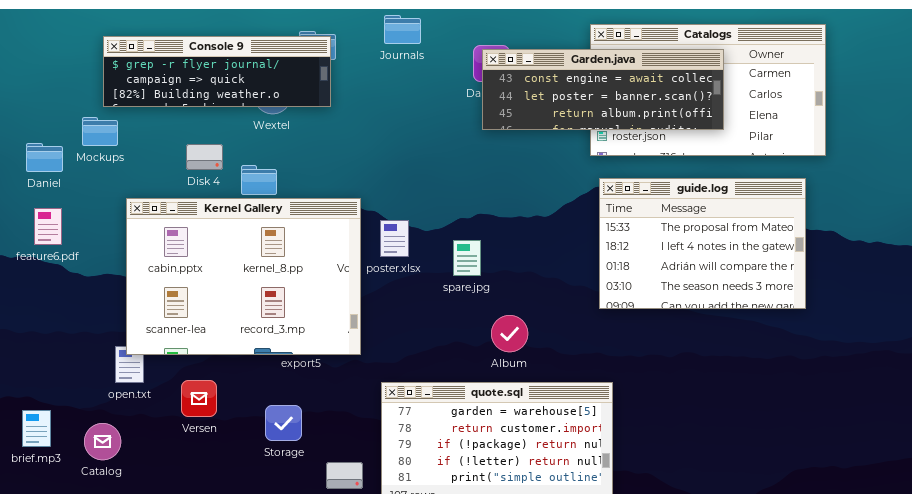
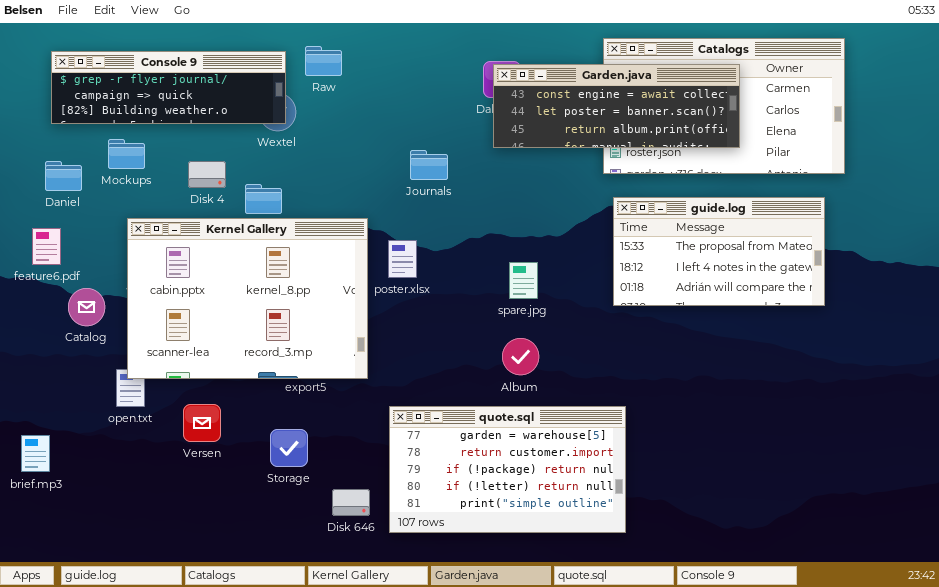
Journals: [384,15,421,44] -> [410,150,448,180], moved
Console 9: [103,36,331,107] -> [51,51,286,124], moved
Mockups: [82,117,118,146] -> [108,139,145,169], moved
Daniel: [26,143,63,172] -> [45,161,82,191], moved
guide.log: [599,178,806,309] -> [613,197,825,306], resized
spare.jpg: [453,240,481,276] -> [509,262,538,299], moved
Catalog: [84,423,121,460] -> [68,288,105,326], moved

